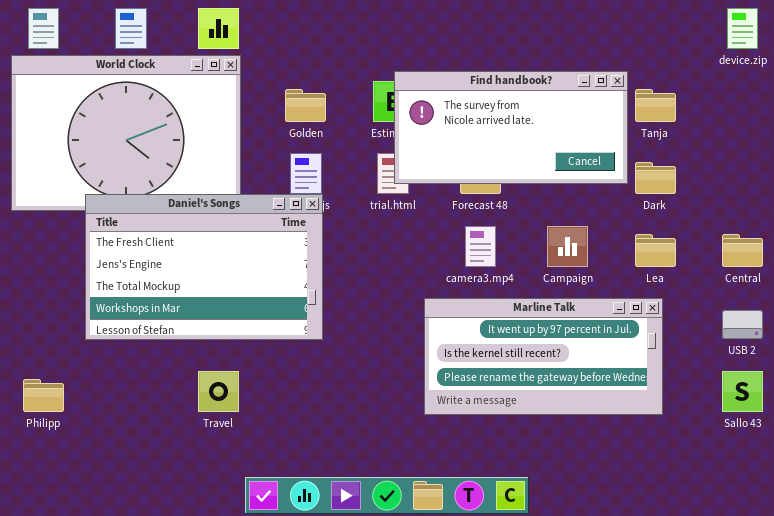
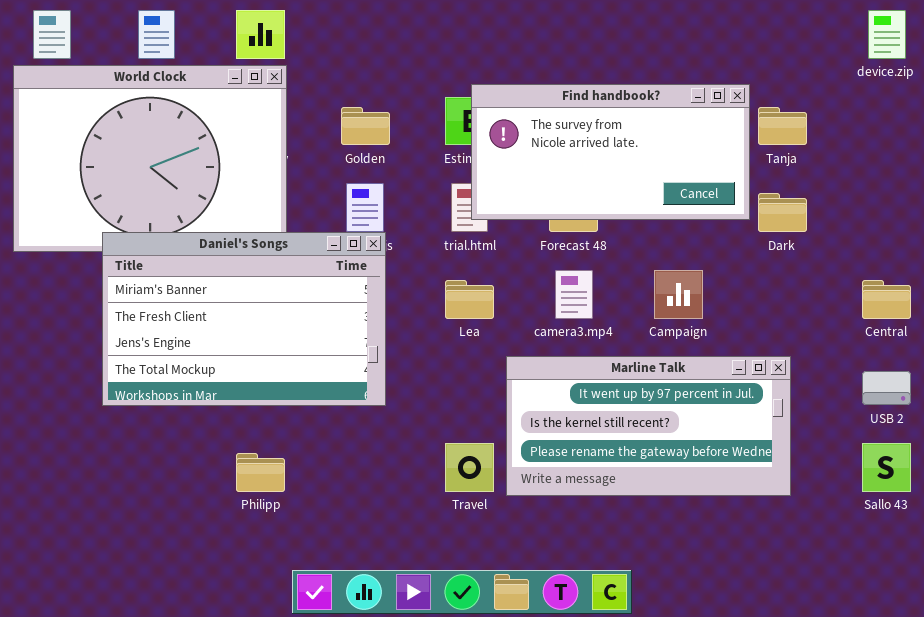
Daniel's Songs: [85,194,323,340] -> [102,232,386,406], scrolled up 1 row
Lea: [635,234,676,267] -> [445,280,494,319], moved
Travel: [198,371,239,412] -> [445,443,494,492], moved
Philipp: [23,379,64,412] -> [236,453,285,492], moved

